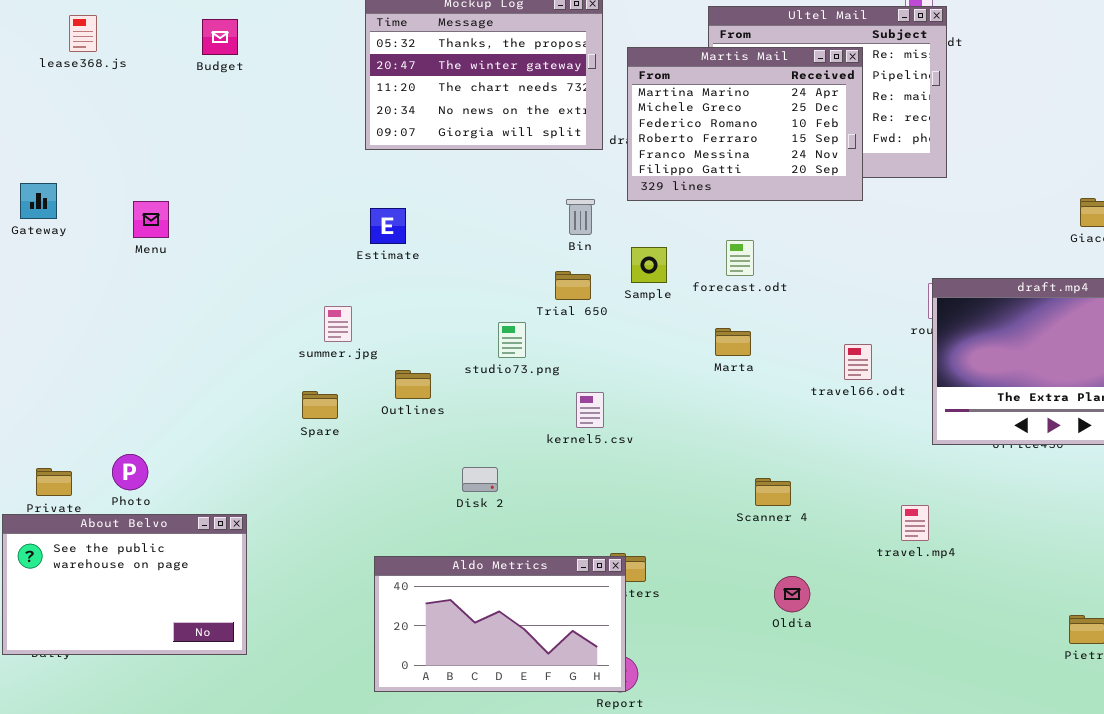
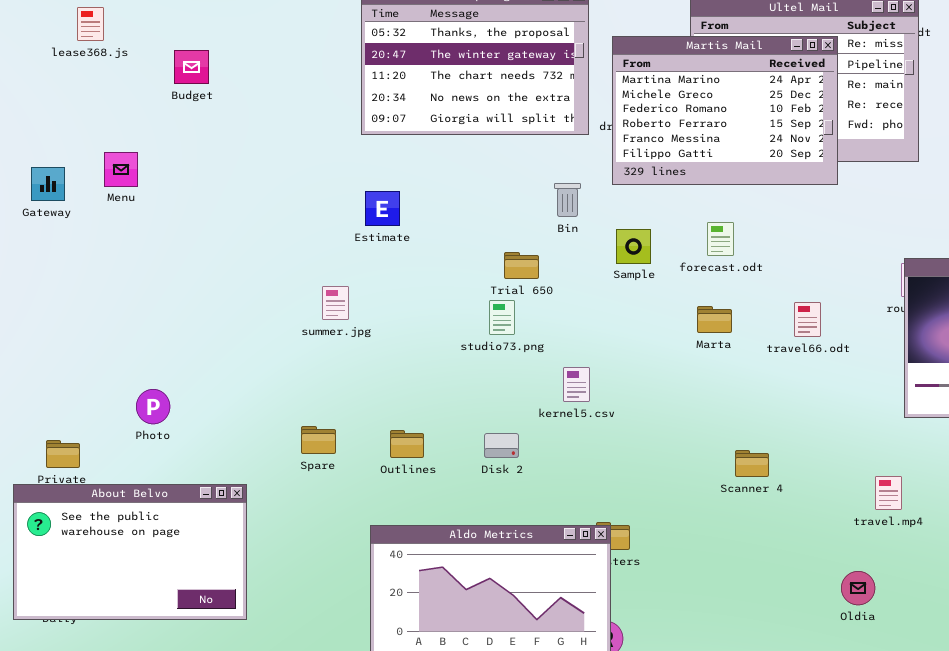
Budget: [202,19,238,55] -> [174,50,209,84], moved
Menu: [133,201,169,238] -> [104,152,138,187], moved
Trial 650: [555,271,591,300] -> [504,252,539,279], moved
travel66.odt: [844,344,872,380] -> [794,302,821,337], moved
Outlines: [395,370,431,399] -> [390,430,424,458], moved
Spare: [302,391,338,419] -> [301,426,336,454], moved
Photo: [112,454,148,490] -> [136,389,170,424], moved
Disk 2: [462,467,498,492] -> [484,433,519,458], moved
Oldia: [774,576,810,612] -> [841,571,875,605], moved

